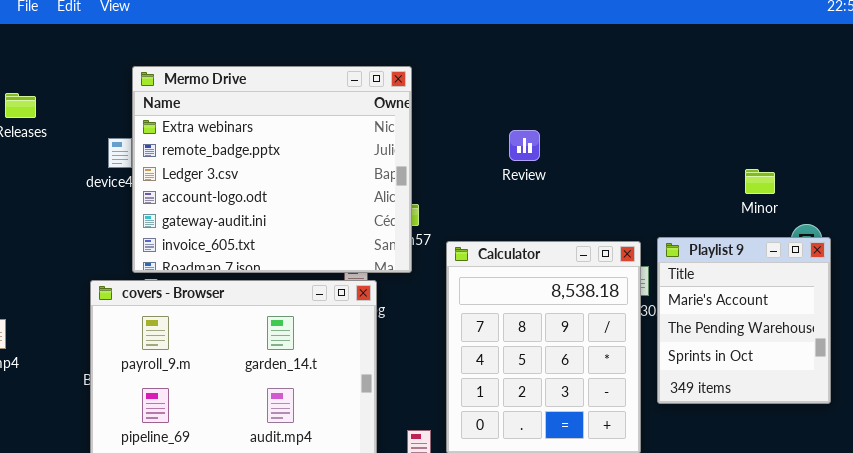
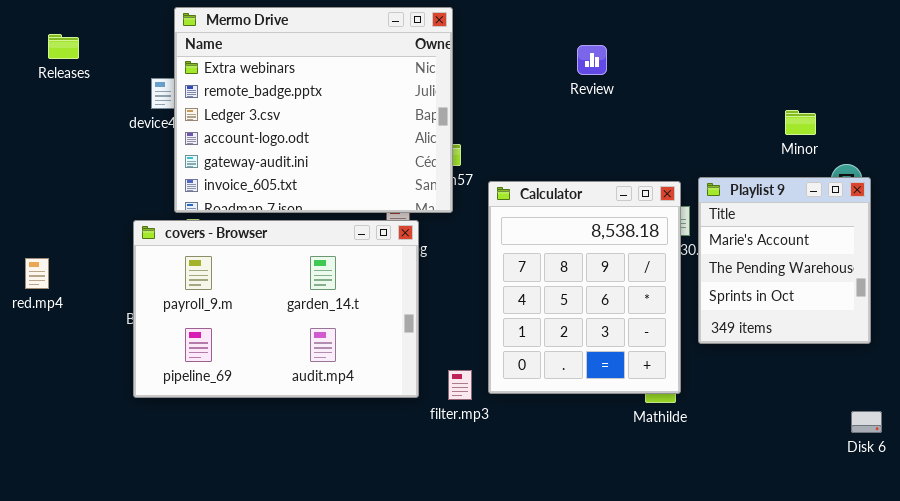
Review: [509,130,540,161] -> [577,45,607,75], moved

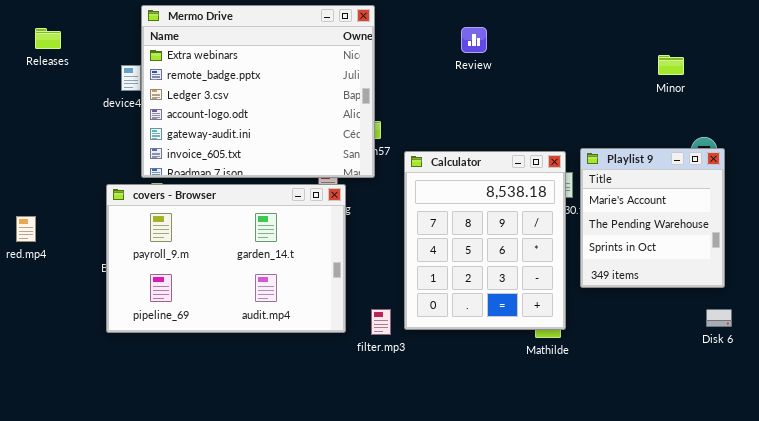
Review: [577,45,607,75] -> [461,27,487,53], moved
Minor: [785,110,816,135] -> [658,55,684,75], moved
Disk 6: [851,411,882,433] -> [706,309,732,327], moved

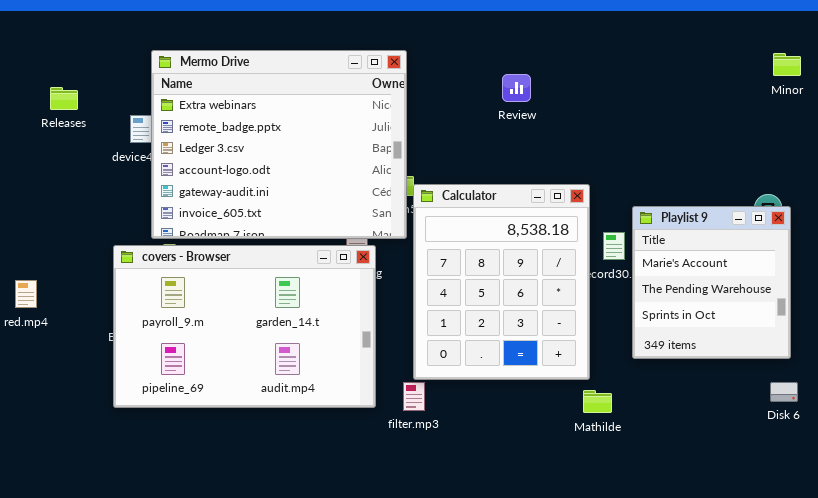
Releases: [35,28,61,49] -> [50,87,78,110], moved
Minor: [658,55,684,75] -> [773,53,801,76], moved
Calculator: [404,151,566,330] -> [413,184,590,380], moved

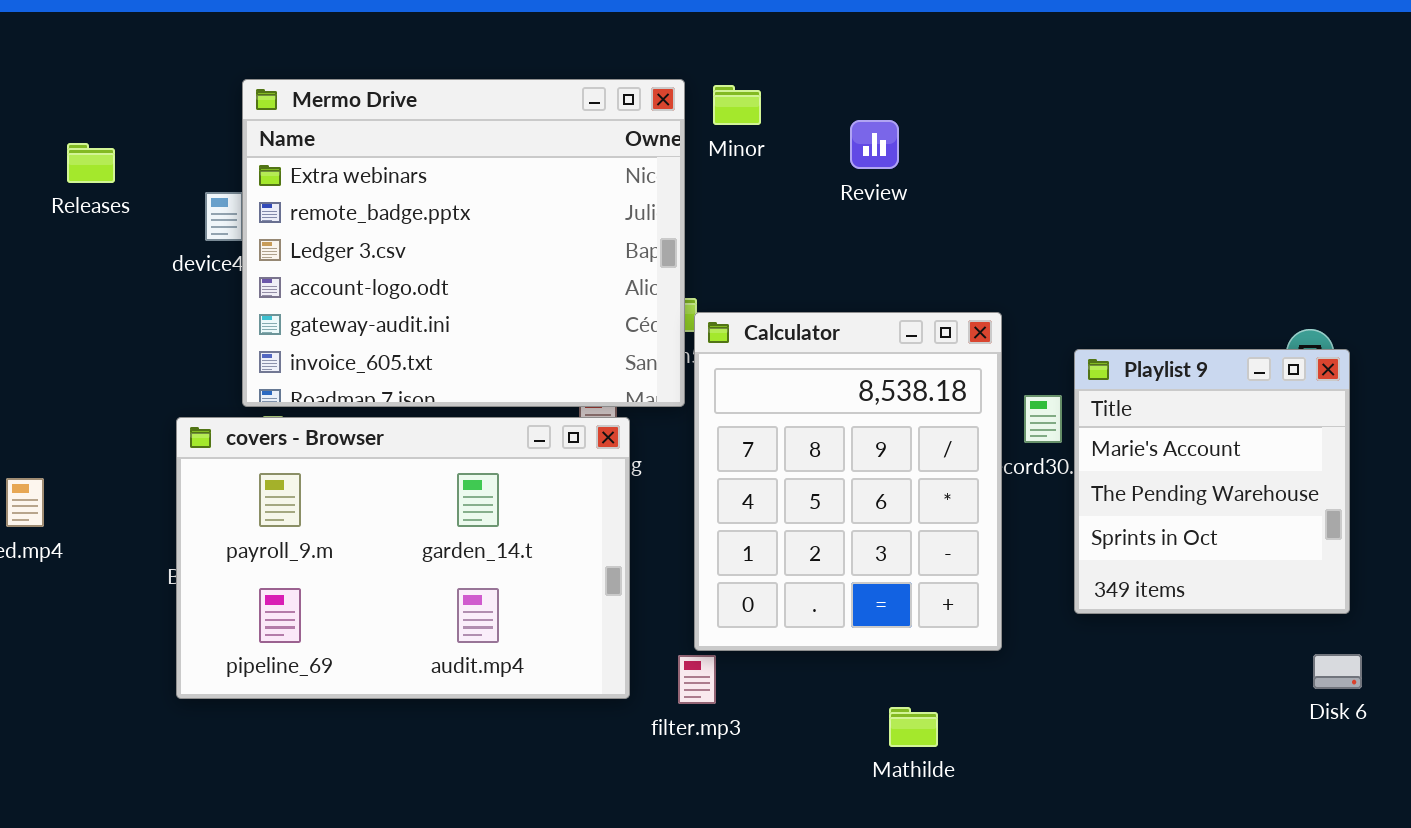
Minor: [773,53,801,76] -> [713,85,761,125], moved
Mathilde: [583,390,612,413] -> [889,707,938,747], moved

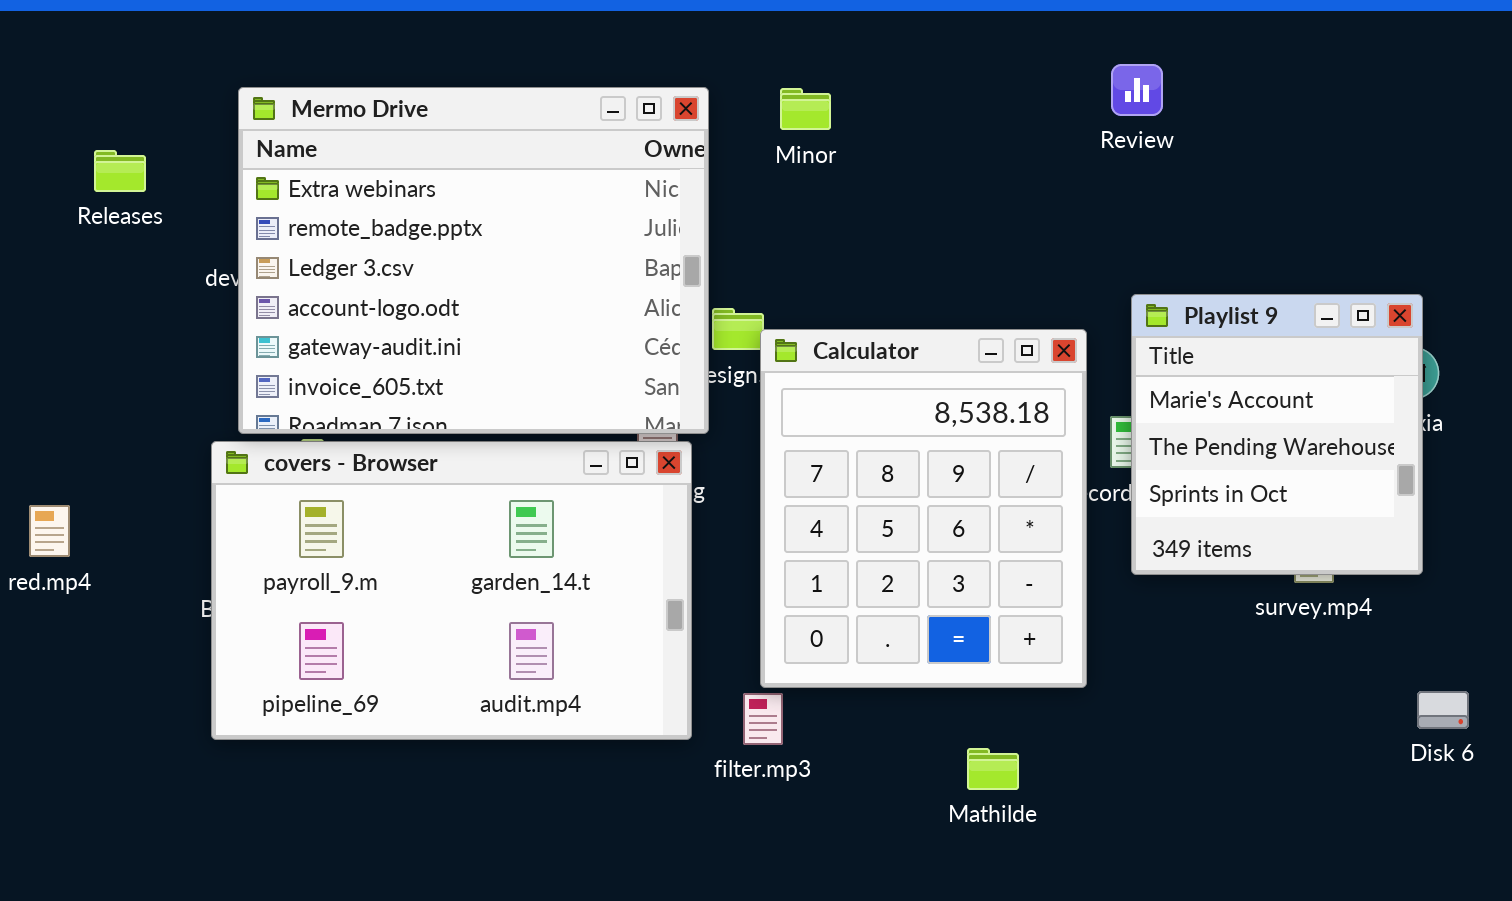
Mermo Drive: [242,79,685,407] -> [238,87,709,434], moved
Review: [850,120,899,169] -> [1111,64,1163,116], moved
Playlist 9: [1074,349,1350,614] -> [1131,294,1423,575], moved

